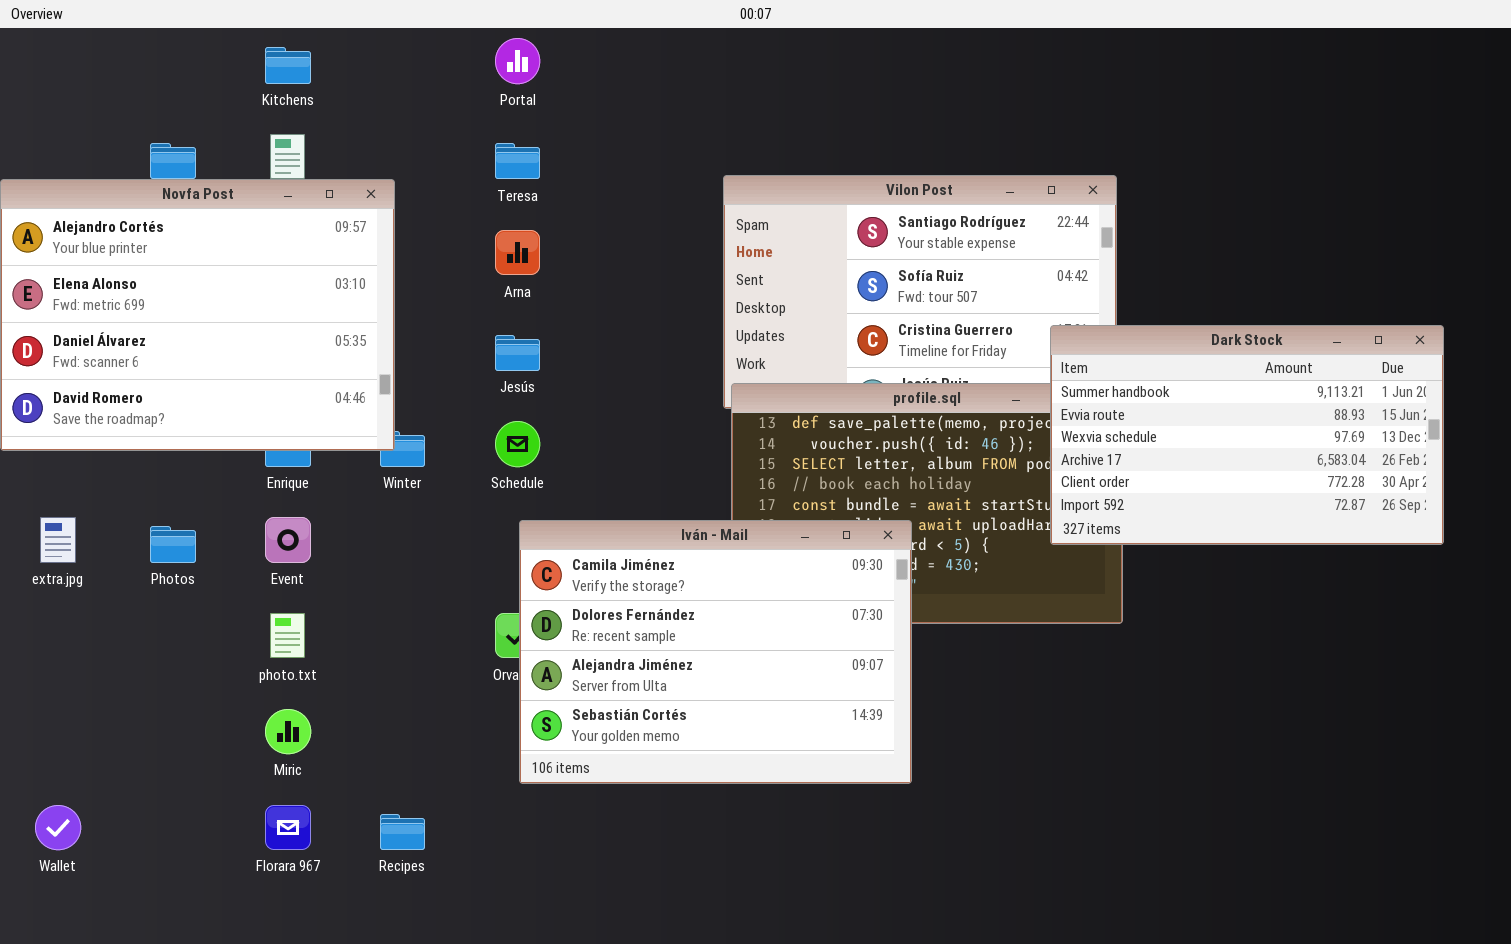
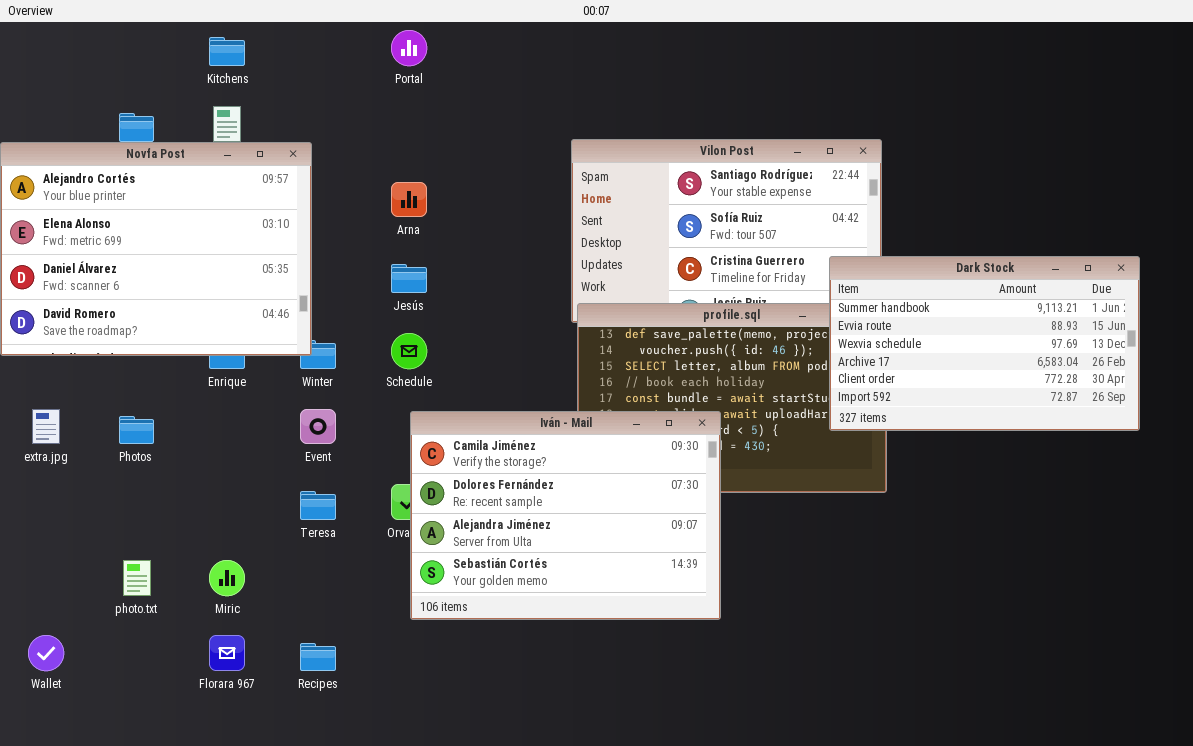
Teresa: [495,143,540,179] -> [300,491,336,520], moved
Event: [265,517,311,563] -> [300,409,336,444], moved
photo.txt: [270,613,305,658] -> [123,560,151,596], moved

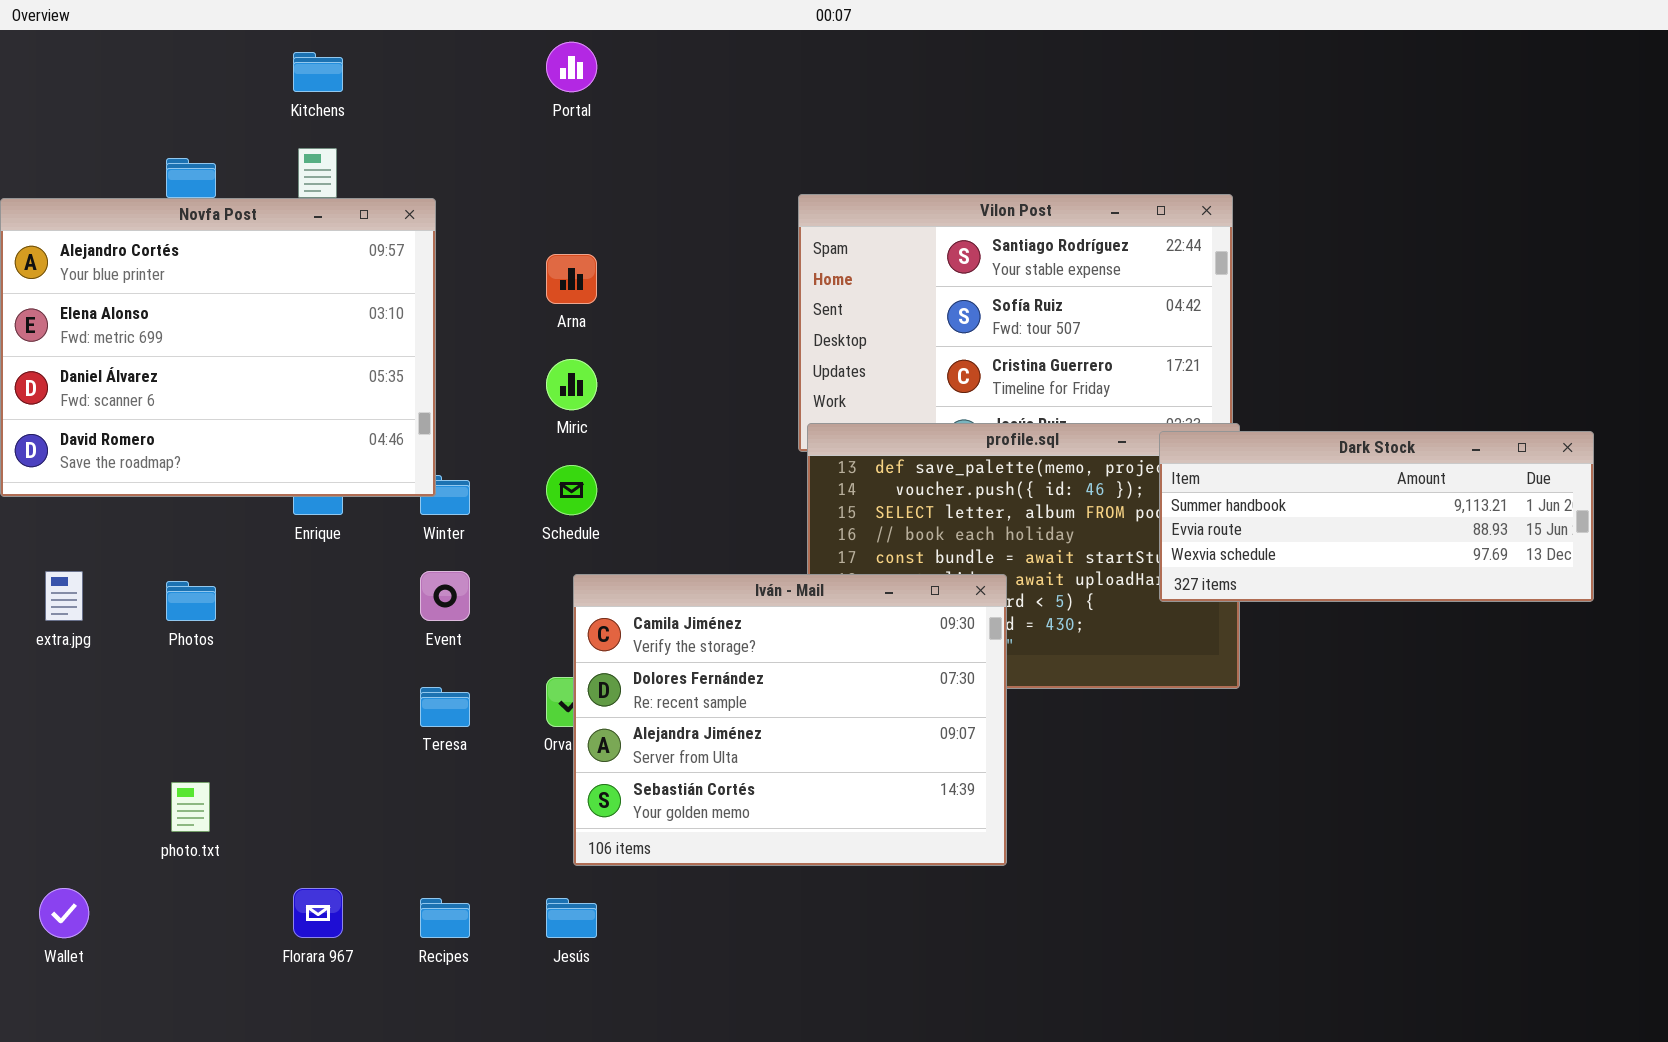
Dark Stock: [829,256,1140,431] -> [1159,431,1594,602], resized
Jesús: [391,264,427,293] -> [546,898,597,938], moved
Miric: [209,560,245,596] -> [546,359,597,410], moved

